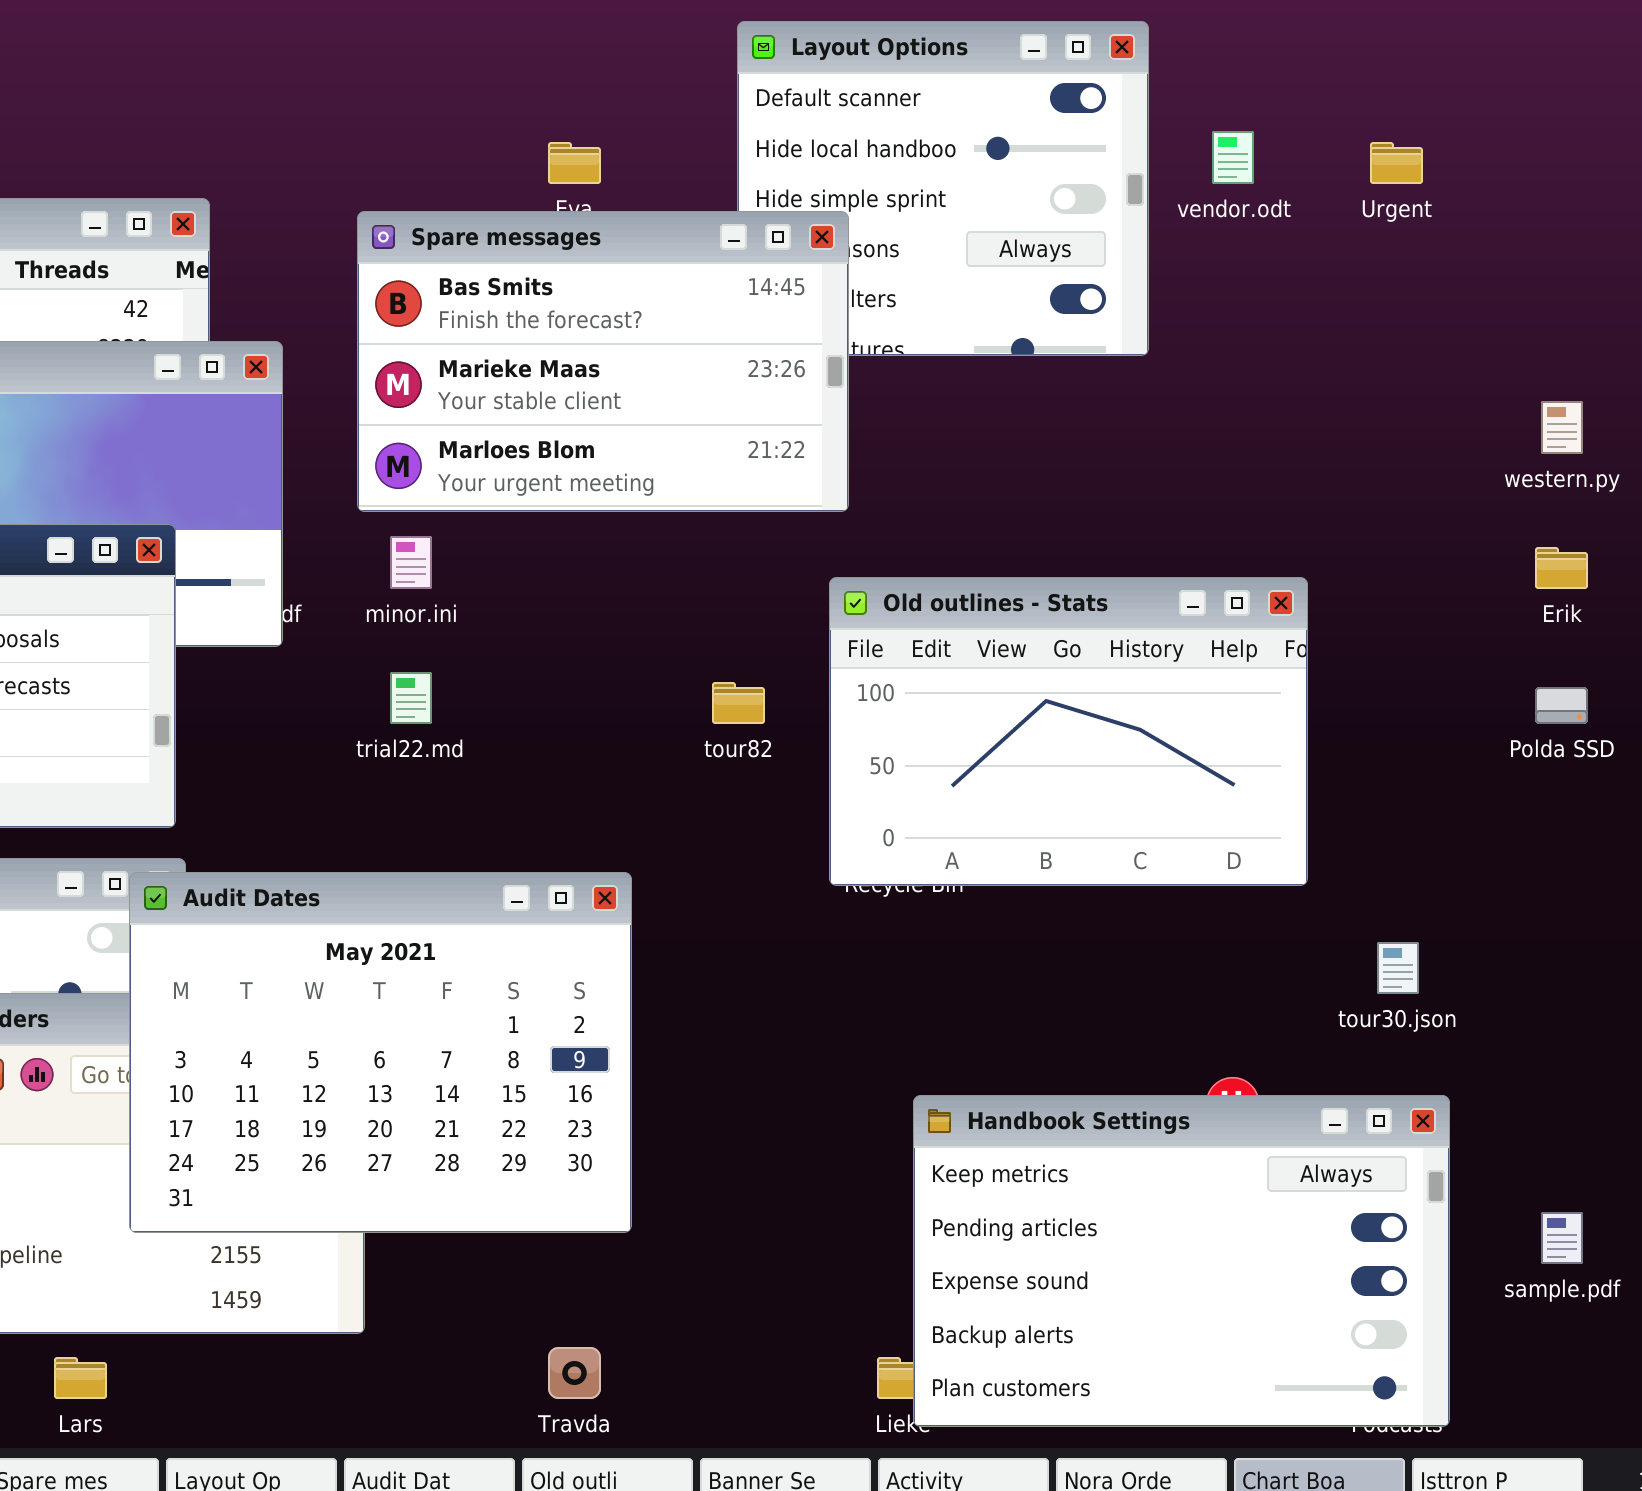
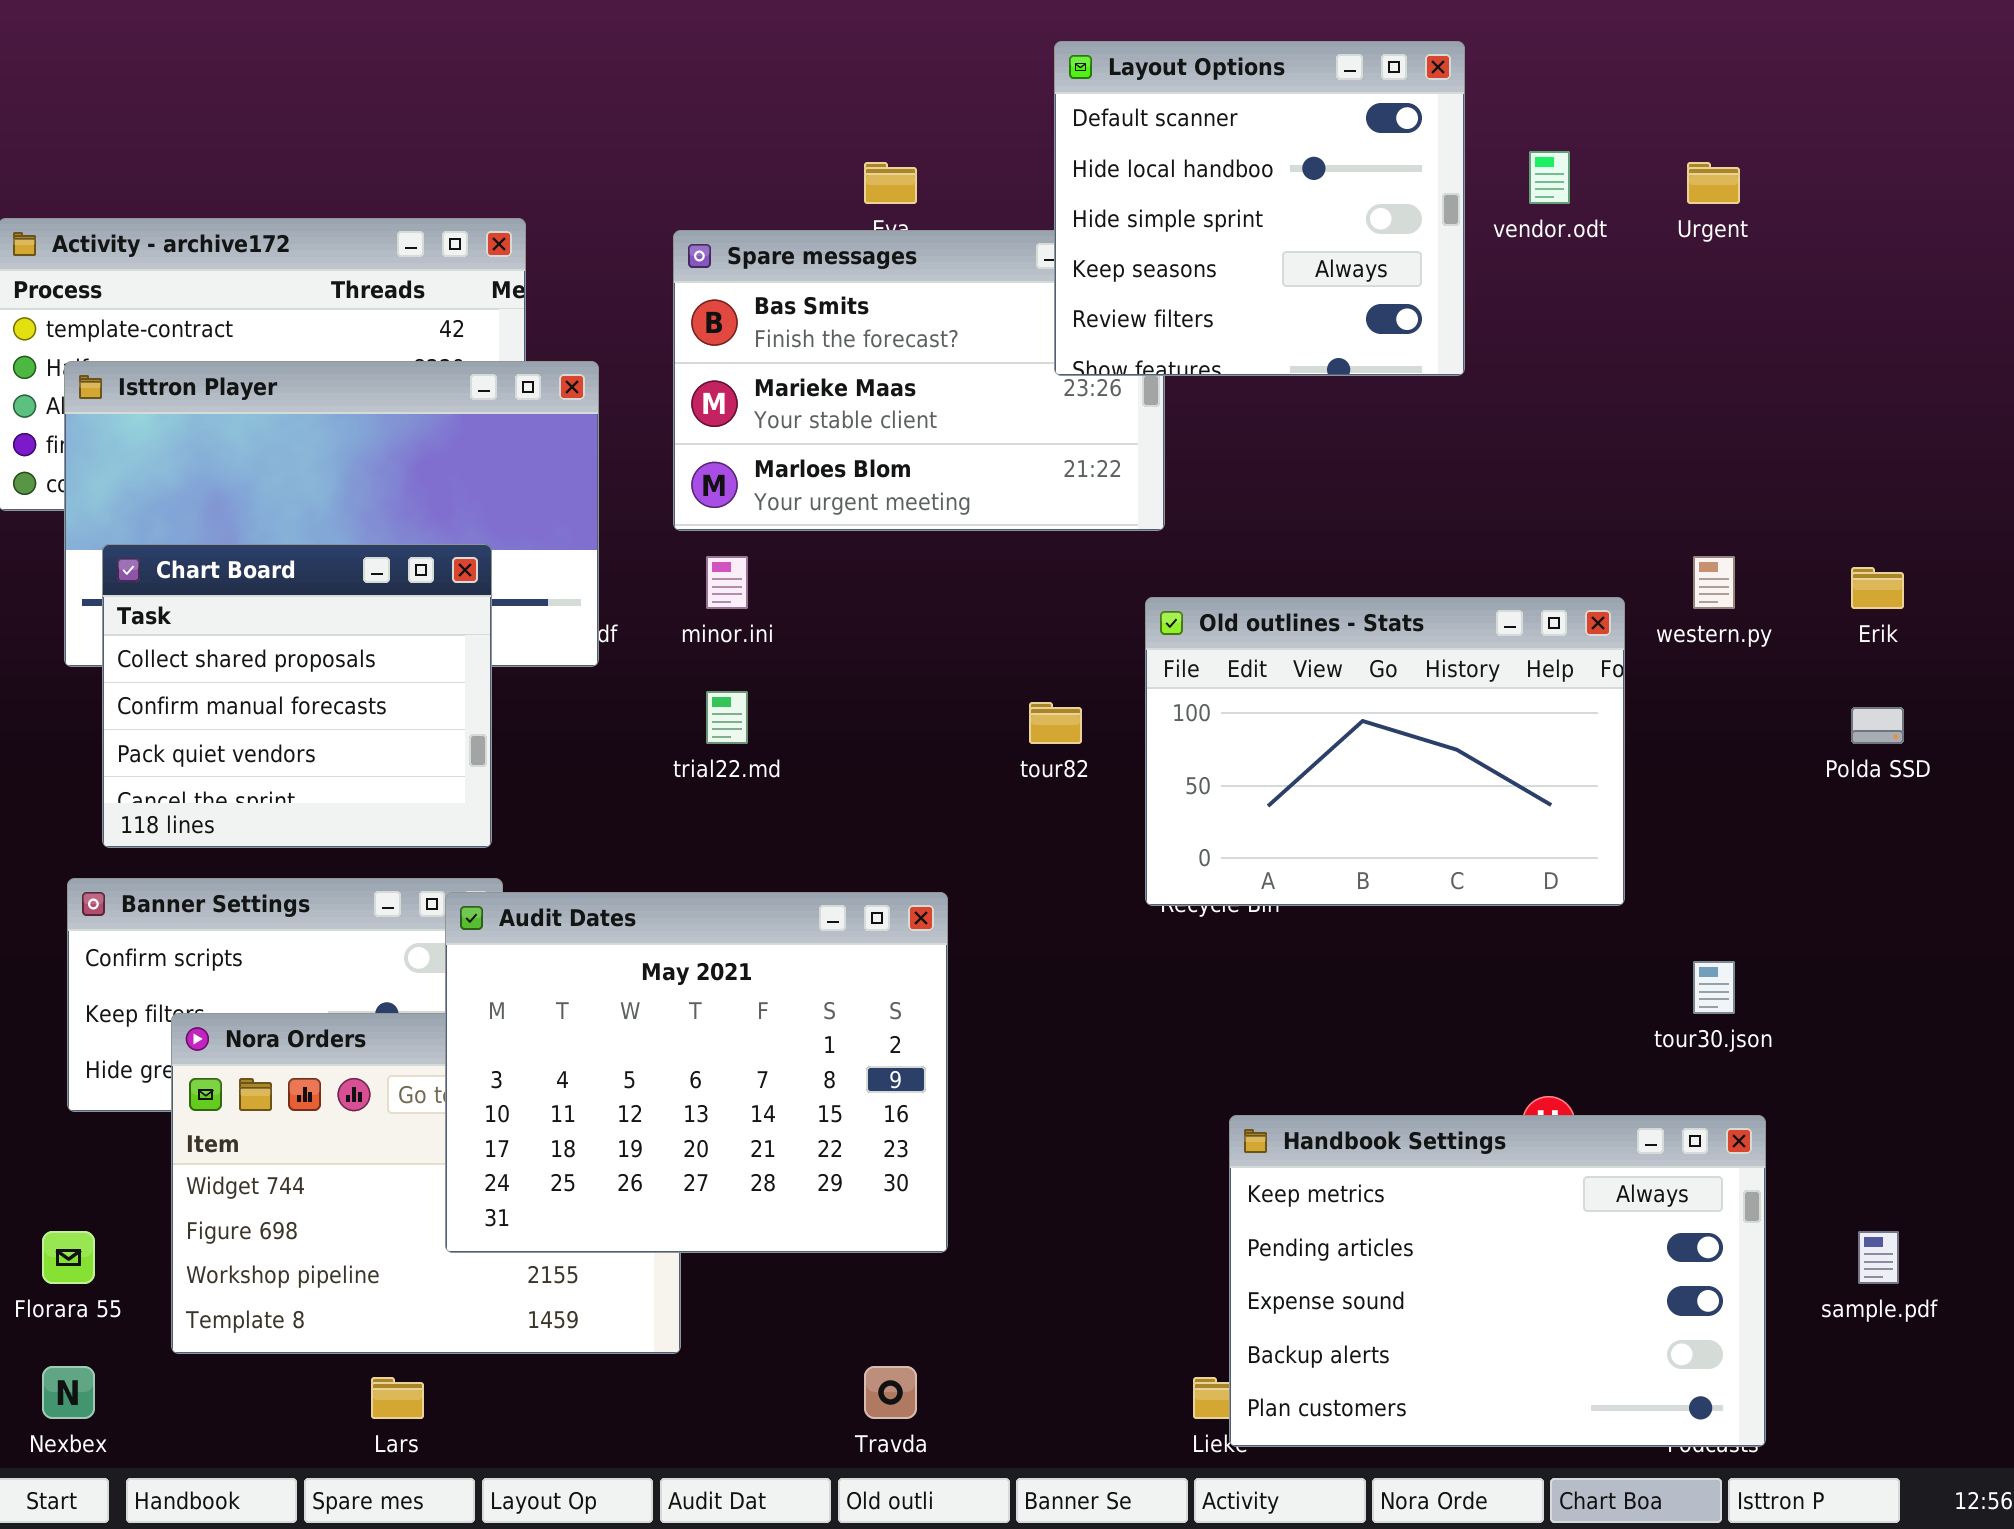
Layout Options: [737,21,1149,356] -> [1054,41,1465,376], raised
western.py: [1541,401,1583,454] -> [1693,556,1735,609], moved

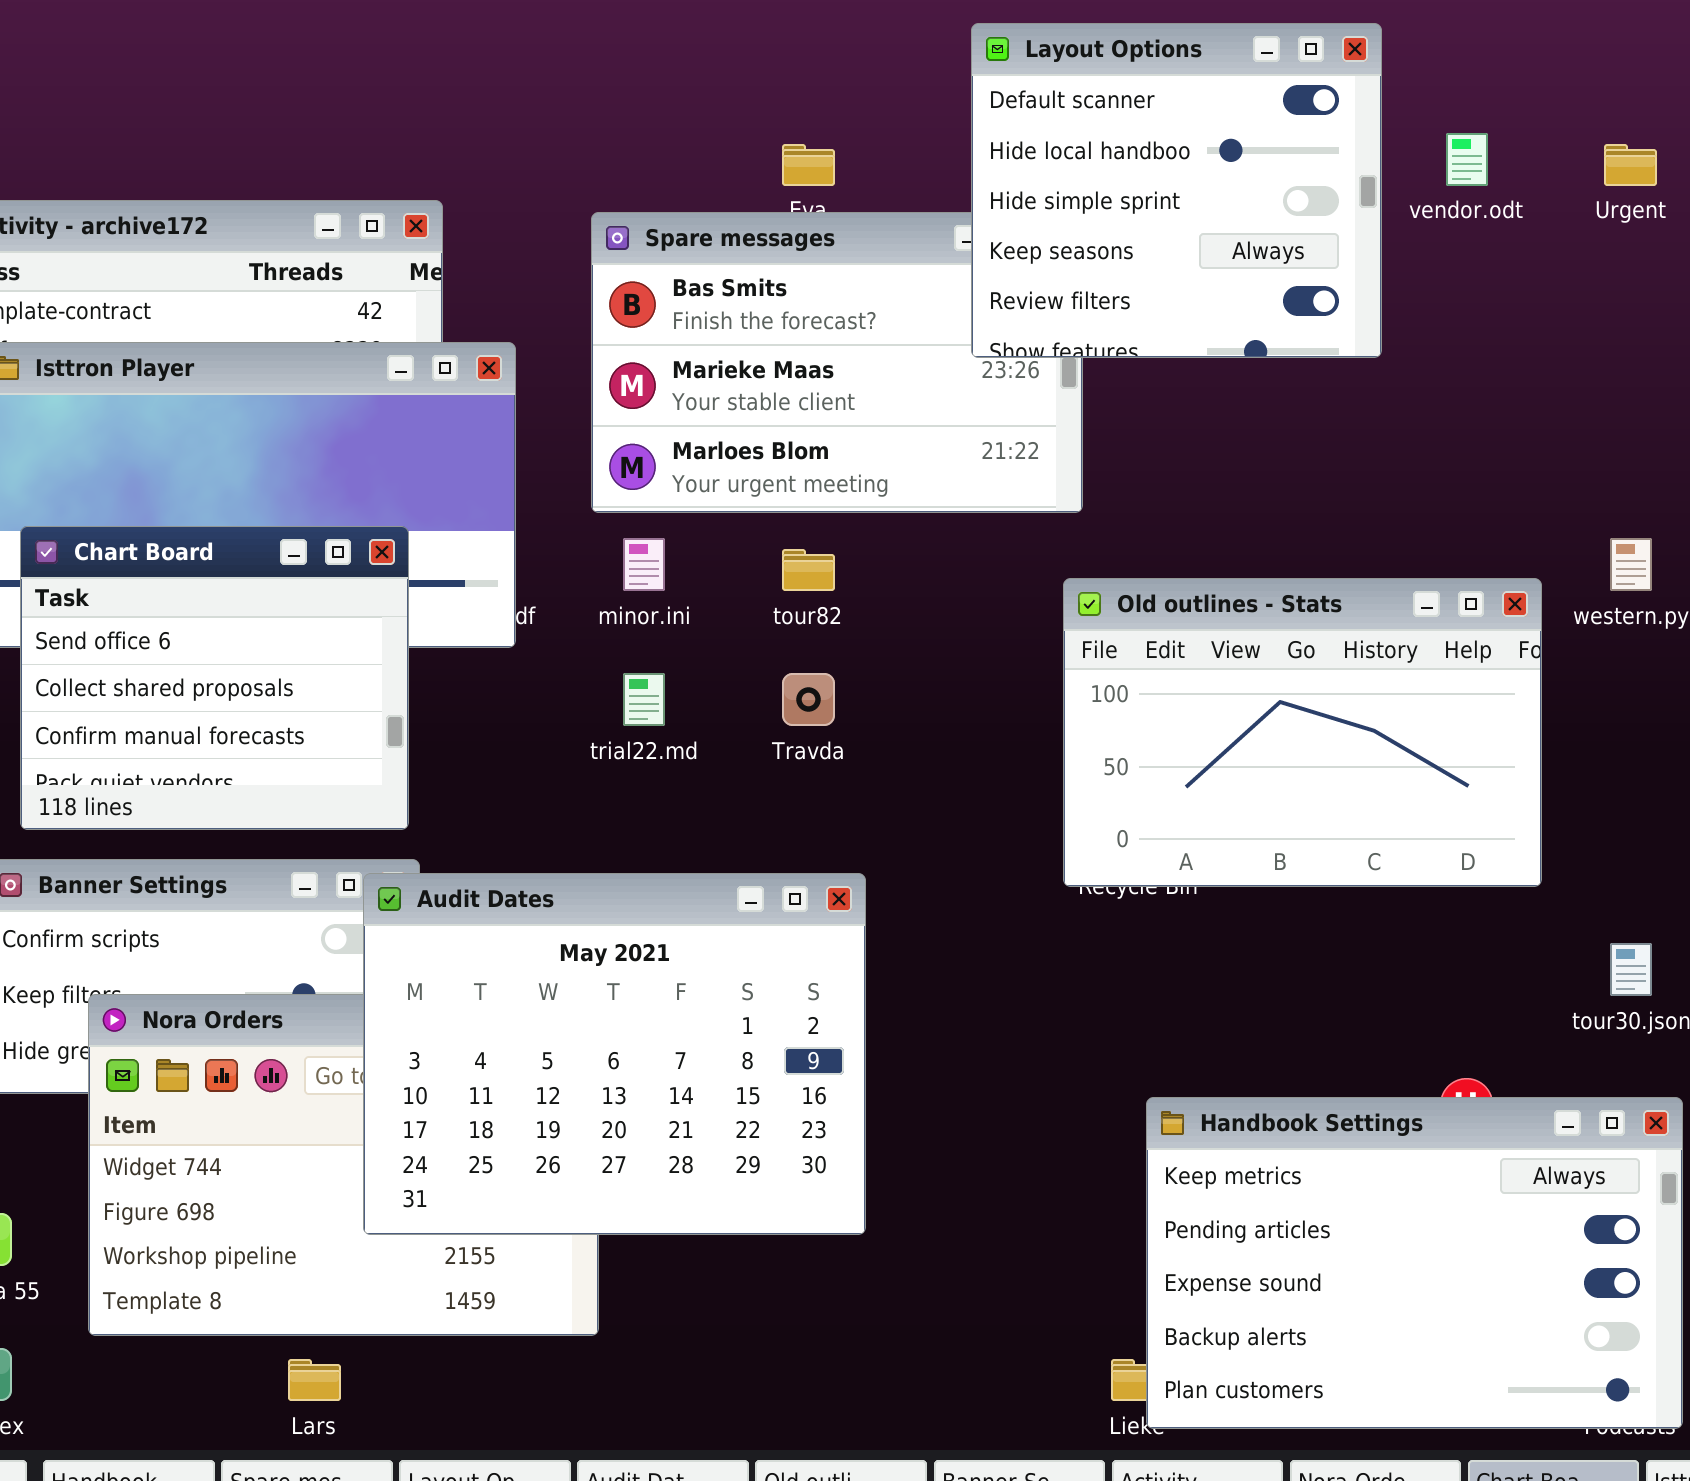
Chart Board: [102,544,492,848] -> [20,526,409,830], scrolled up 1 row
tour82: [1029,702,1082,744] -> [782,549,835,591], moved
Travda: [864,1366,917,1419] -> [782,673,835,726], moved

